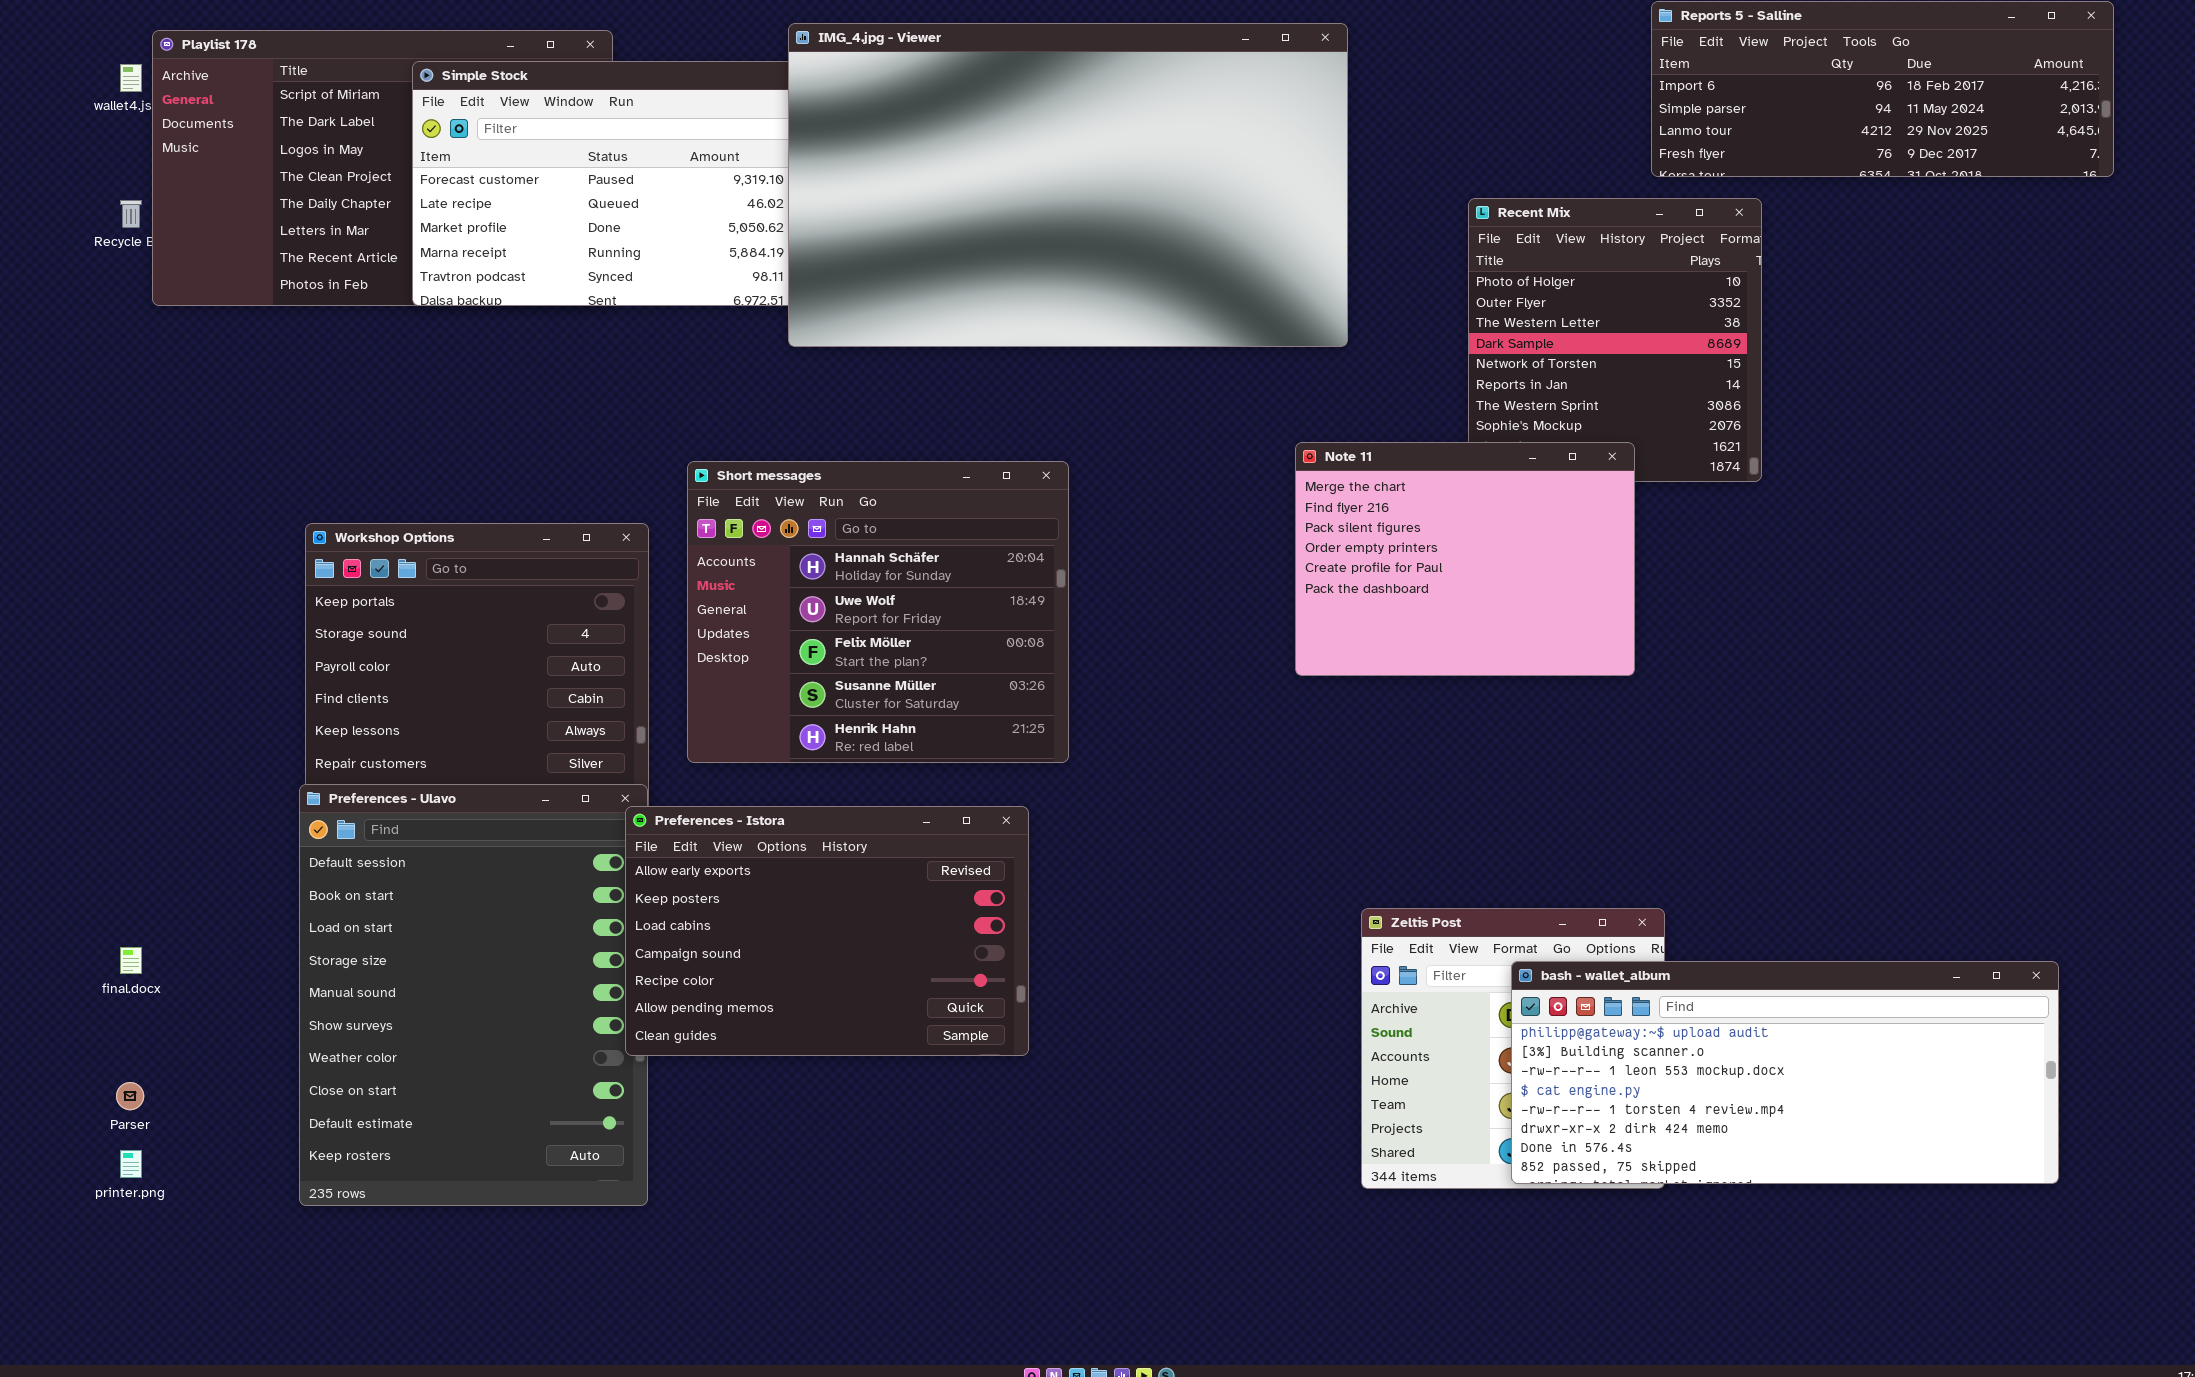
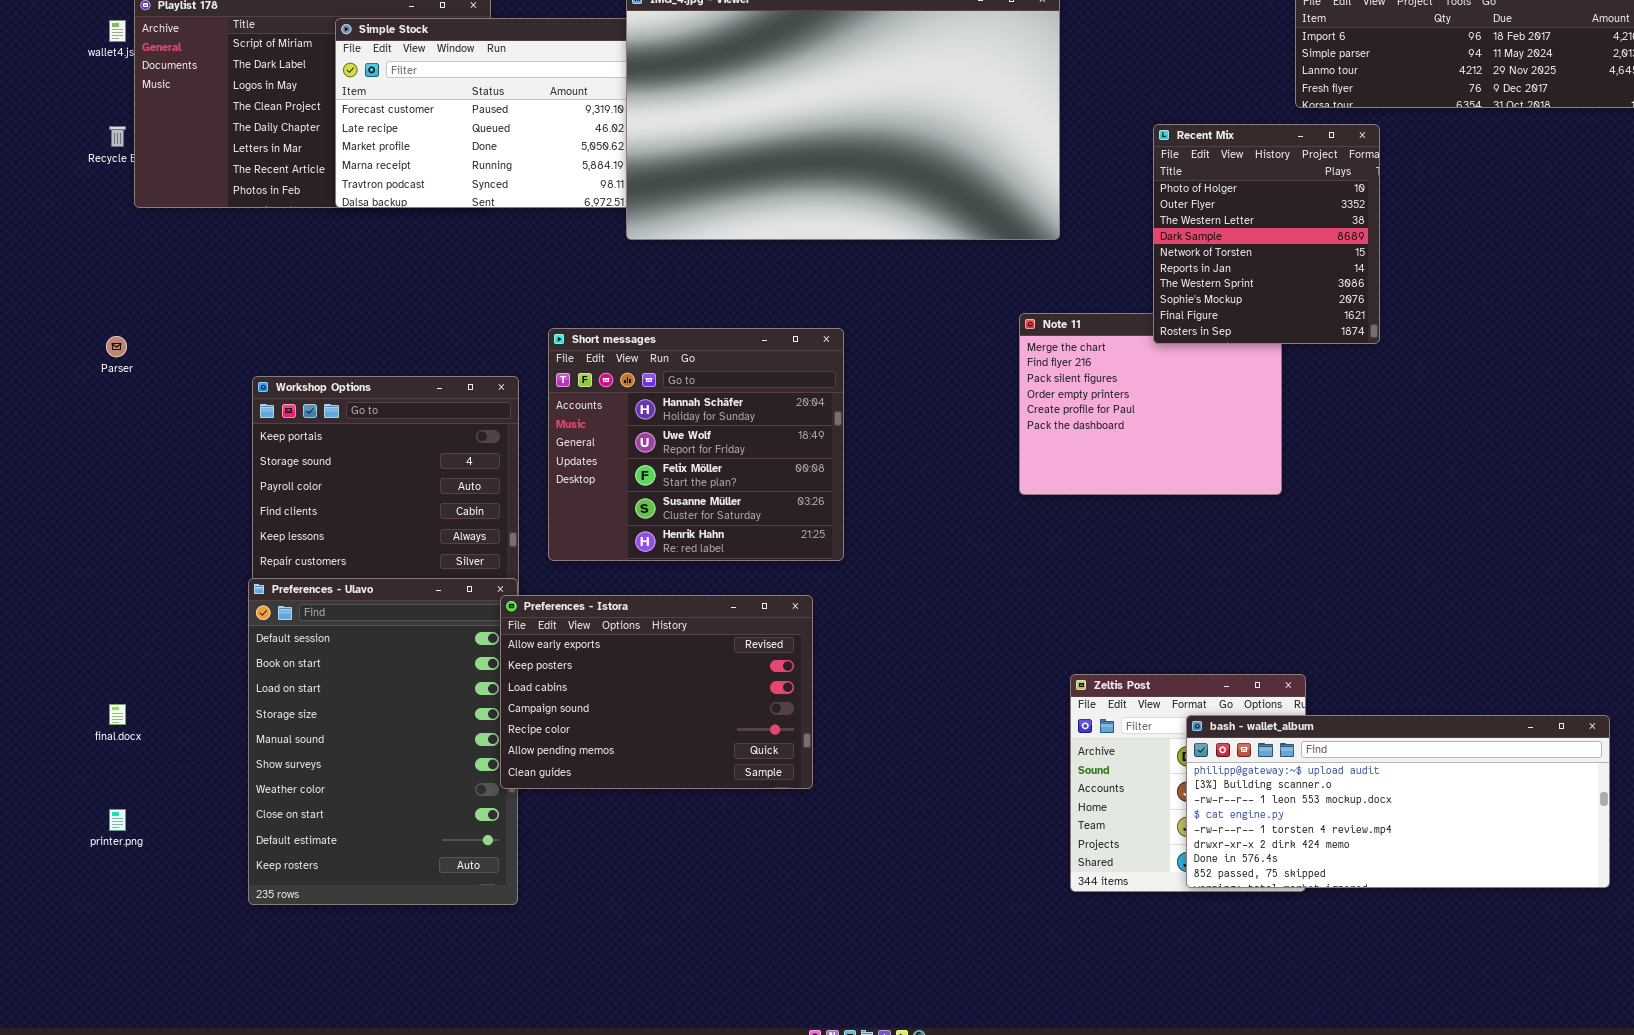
Recent Mix: [1468,198,1762,482] -> [1153,124,1380,344], raised
Parser: [116,1082,144,1110] -> [106,336,127,357], moved
printer.png: [120,1150,142,1178] -> [109,809,126,831], moved

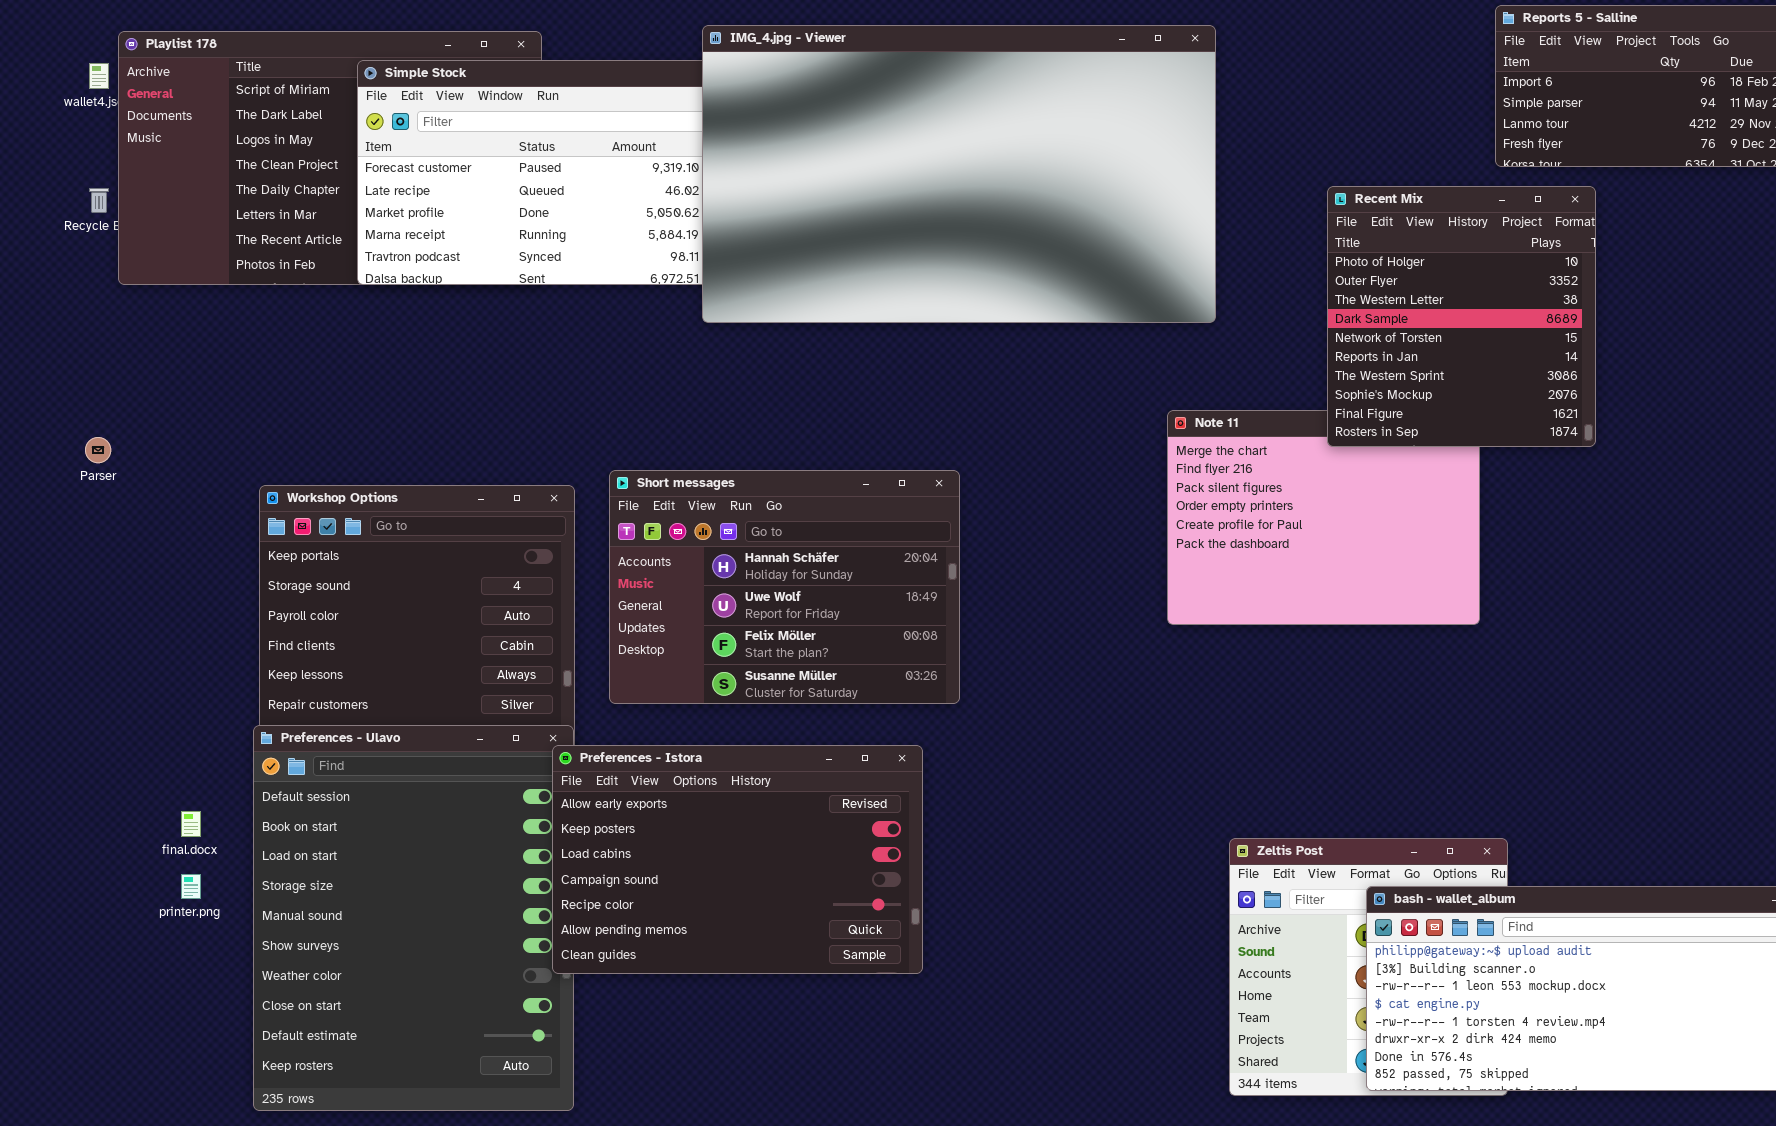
Short messages: [548,328,844,561] -> [609,470,960,704], resized
final.docx: [109,704,126,725] -> [181,811,201,837], moved
printer.png: [109,809,126,831] -> [181,874,201,899], moved

